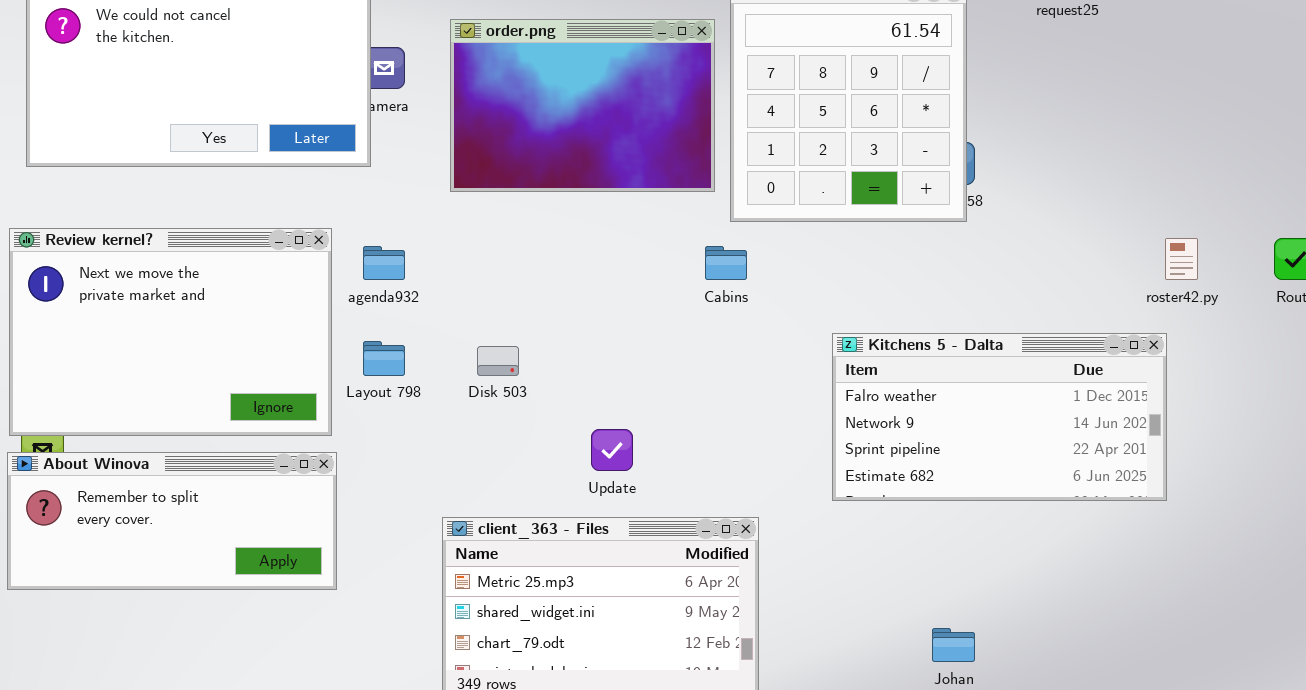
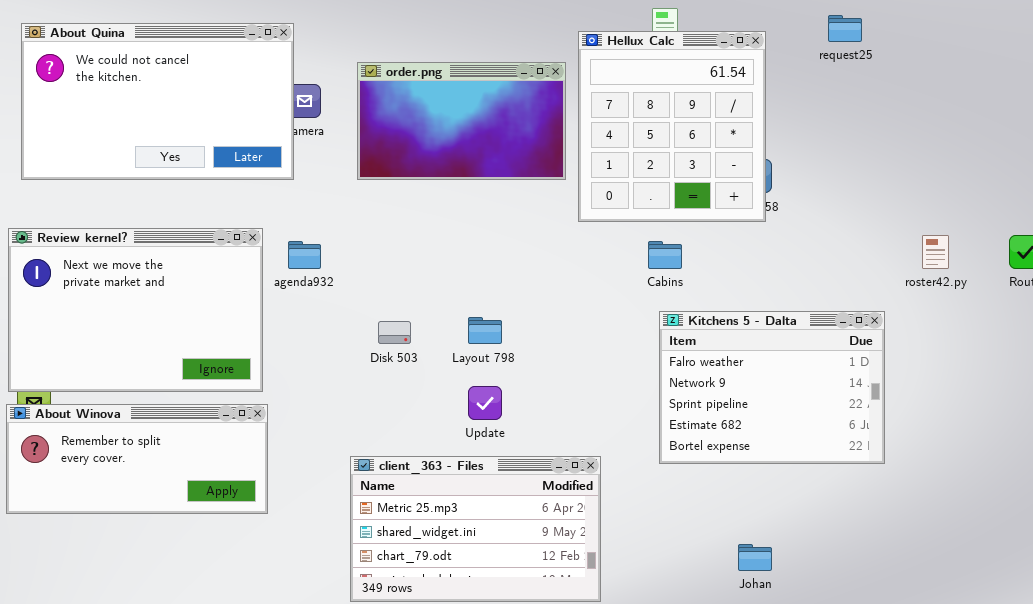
order.png: [450,19,715,192] -> [357,62,566,180], resized
Cabins: [705,246,747,280] -> [648,241,682,269], moved
Kitchens 5 - Dalta: [832,333,1167,501] -> [659,311,885,464], resized
Layout 798: [363,341,405,376] -> [468,317,502,344], moved

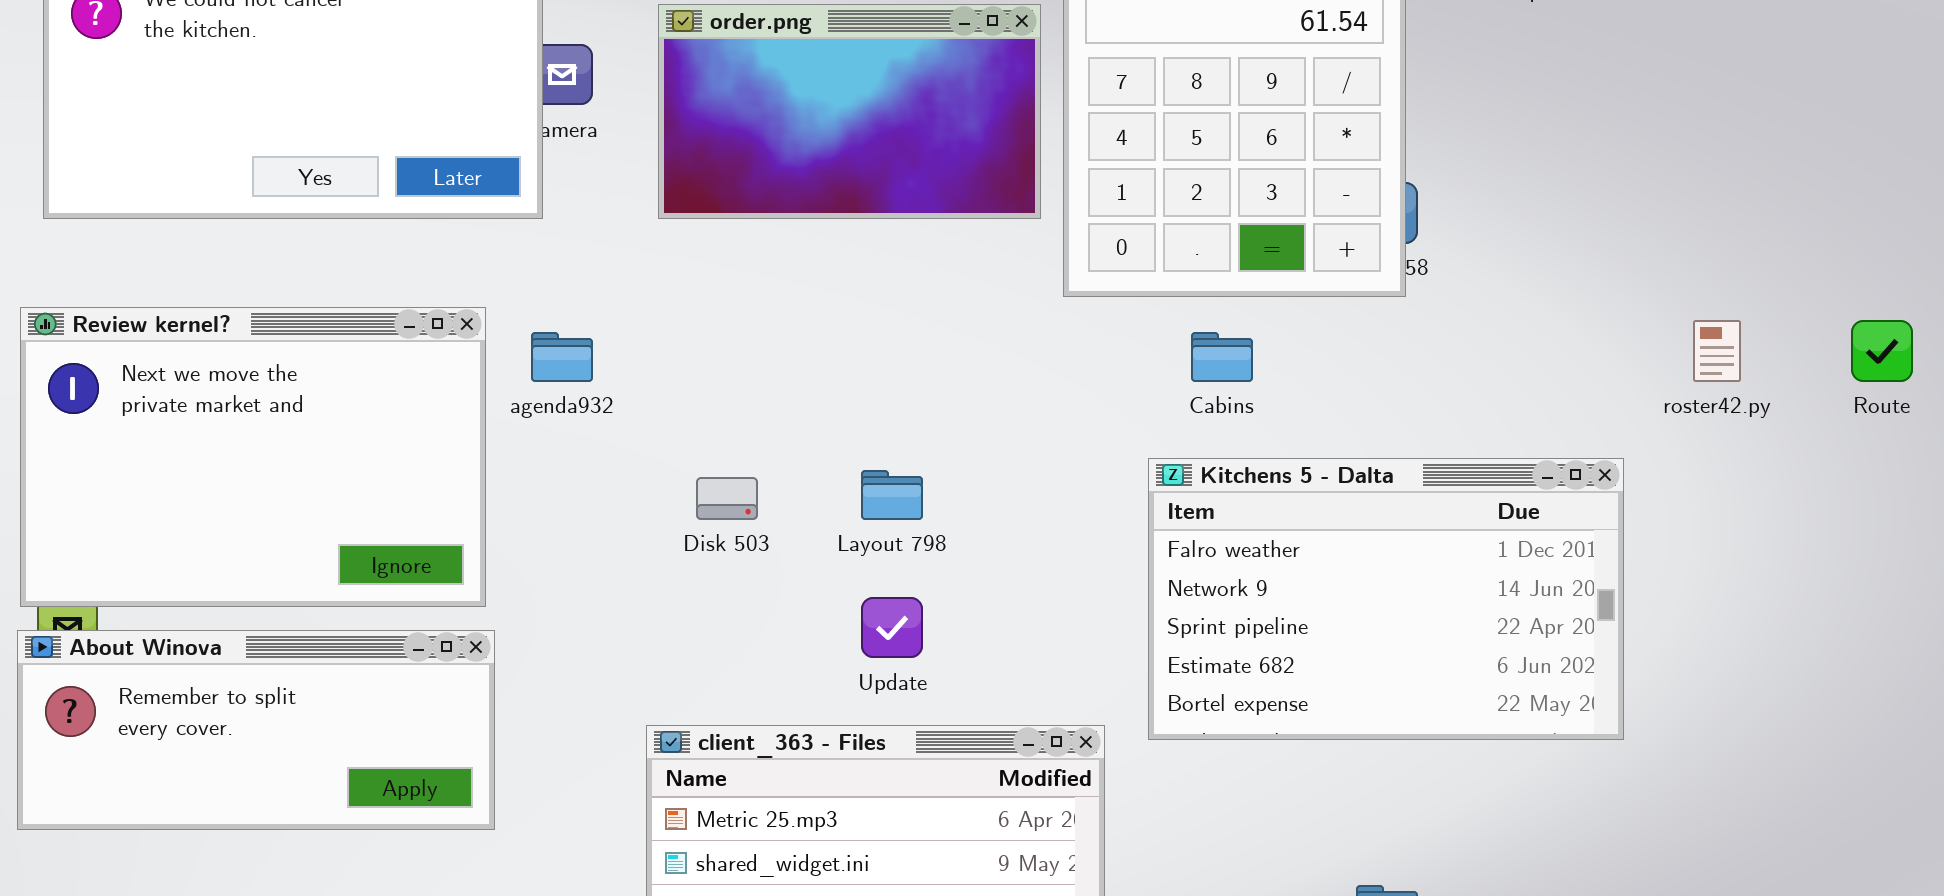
Kitchens 5 - Dalta: [659,311,885,464] -> [1148,458,1624,740], resized

